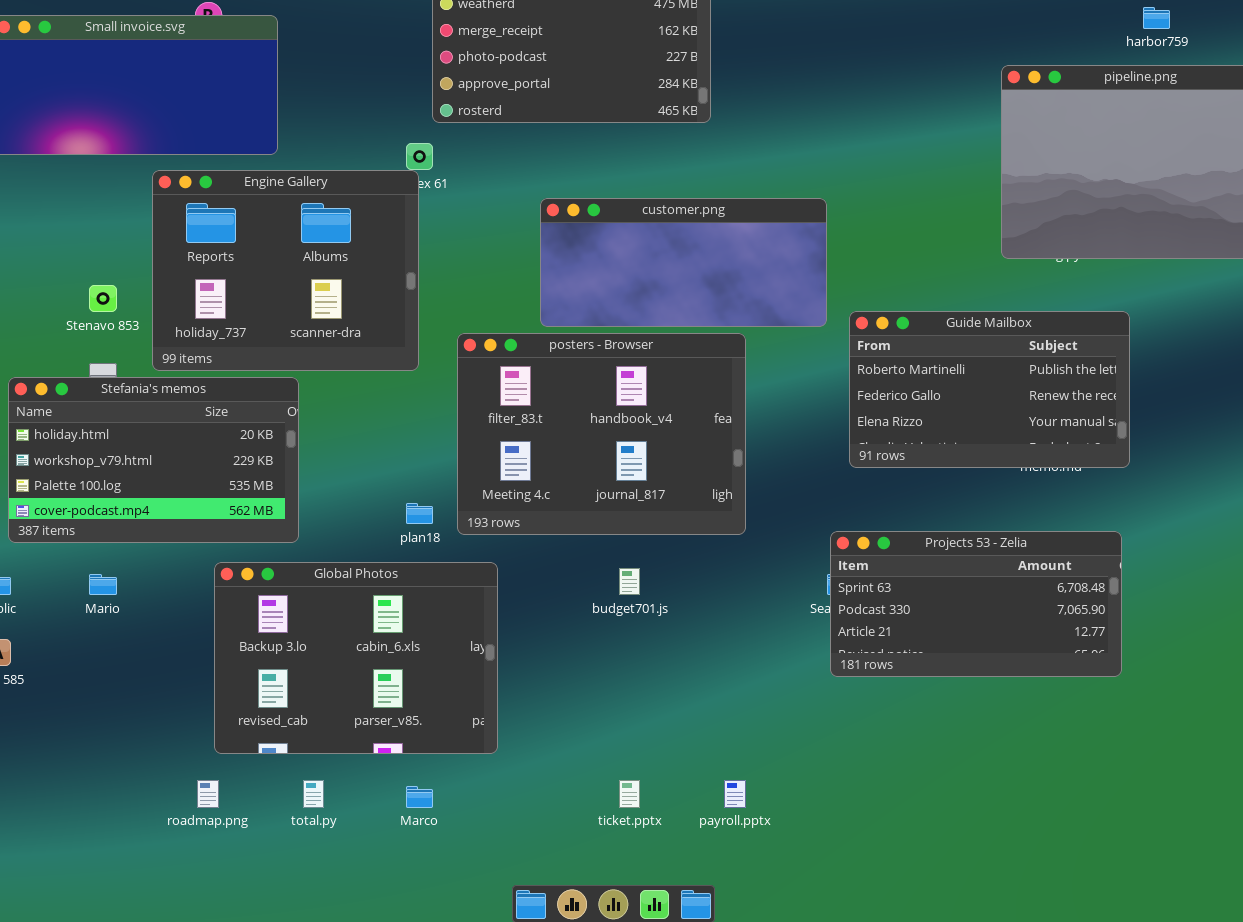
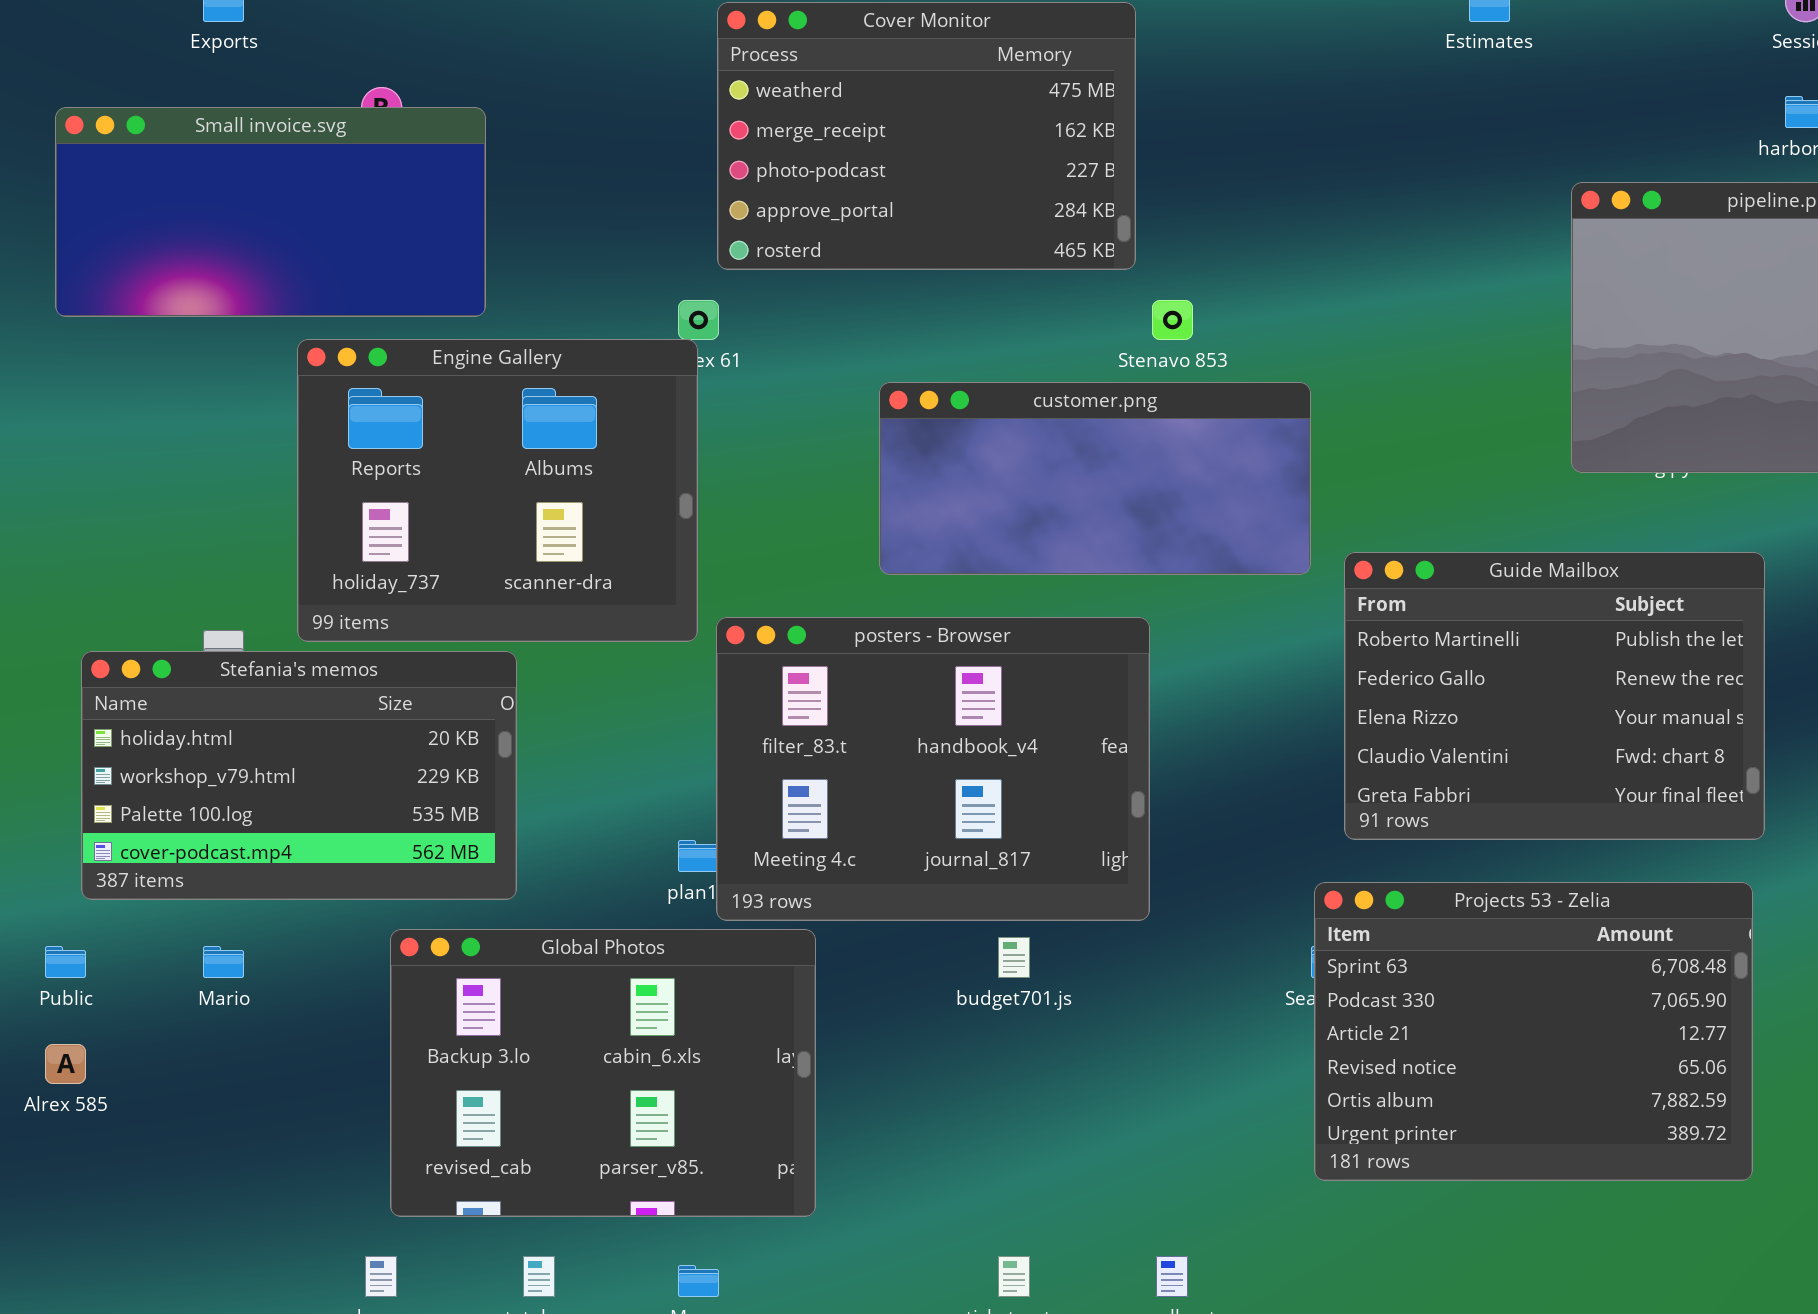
Stenavo 853: [89,285,117,312] -> [1152,300,1193,340], moved
Guide Mailbox: [849,311,1130,468] -> [1344,552,1765,840], resized
posters - Browser: [457,333,746,535] -> [716,617,1150,921], moved
Projects 53 - Zelia: [830,531,1122,677] -> [1314,882,1753,1181], resized

